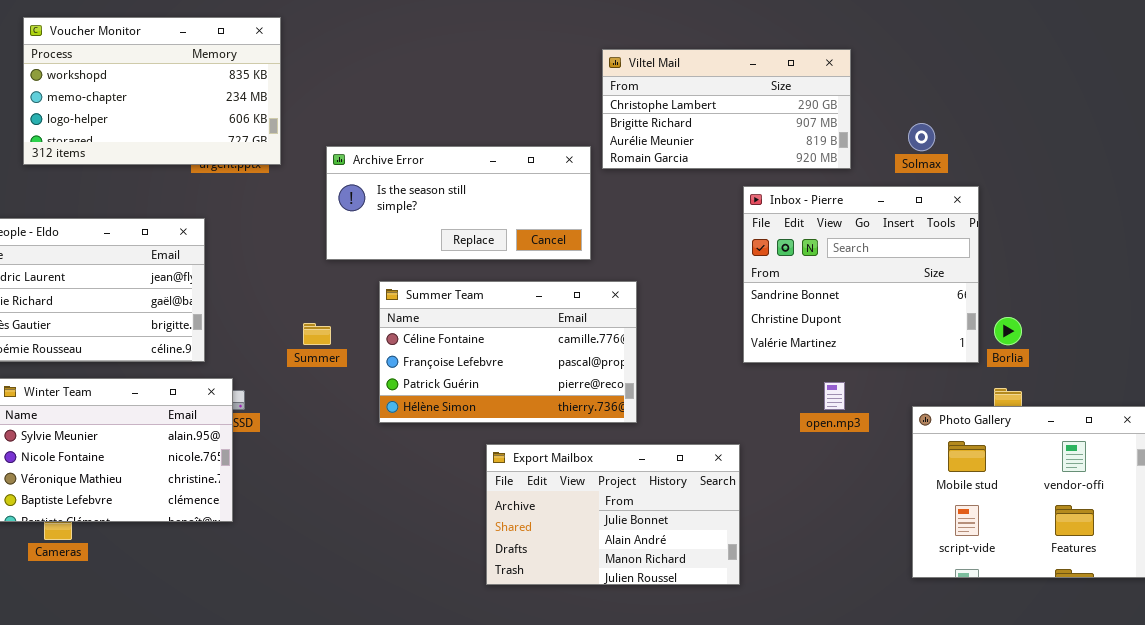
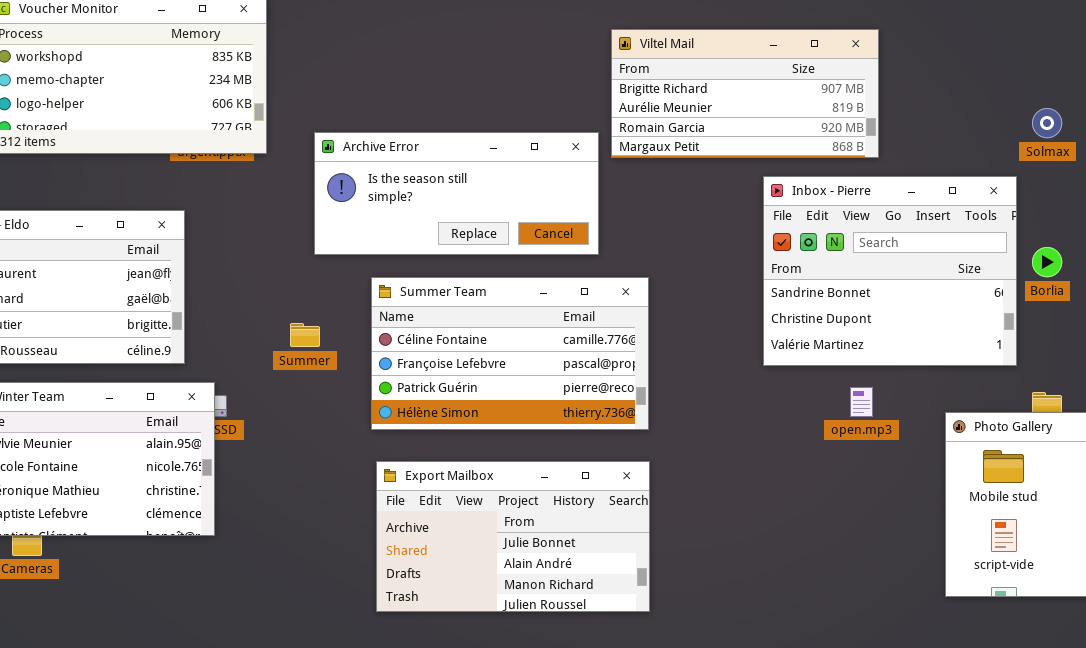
Viltel Mail: [602,49,851,169] -> [611,29,879,158], scrolled down 1 row
Solmax: [908,123,935,151] -> [1032,108,1062,138], moved
Borlia: [994,317,1022,345] -> [1032,247,1062,277], moved
Export Mailbox: [486,444,740,585] -> [376,461,650,612], moved

